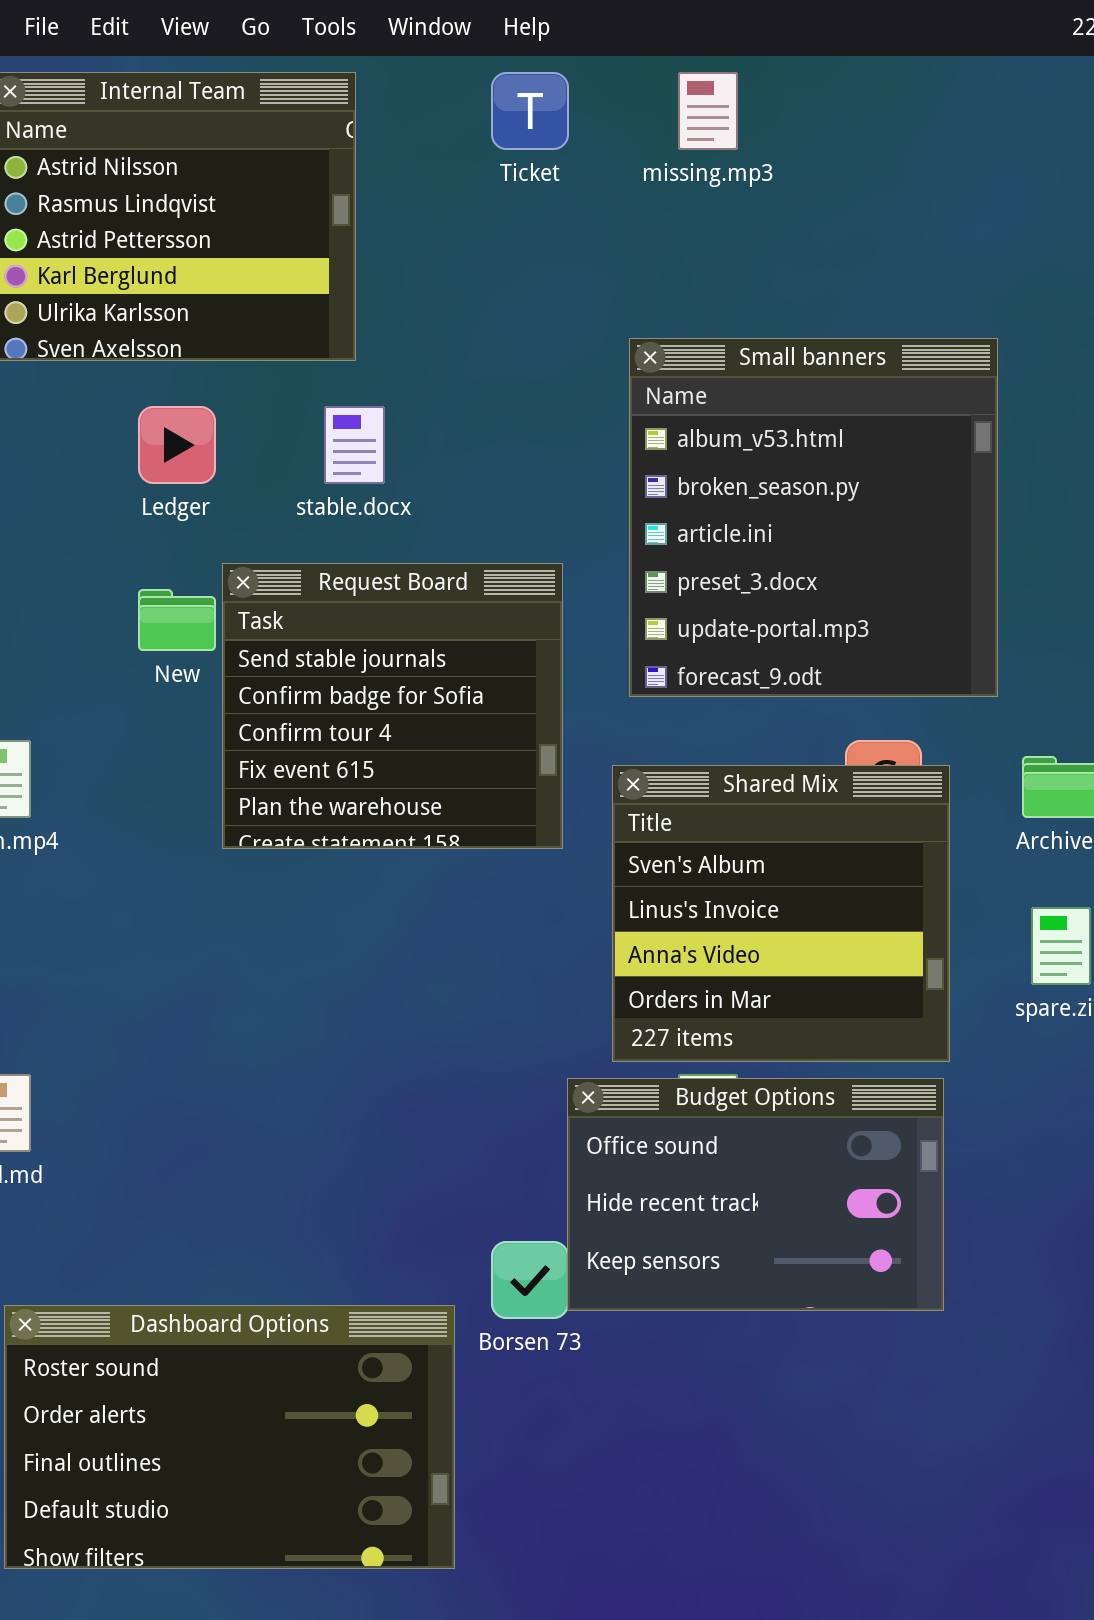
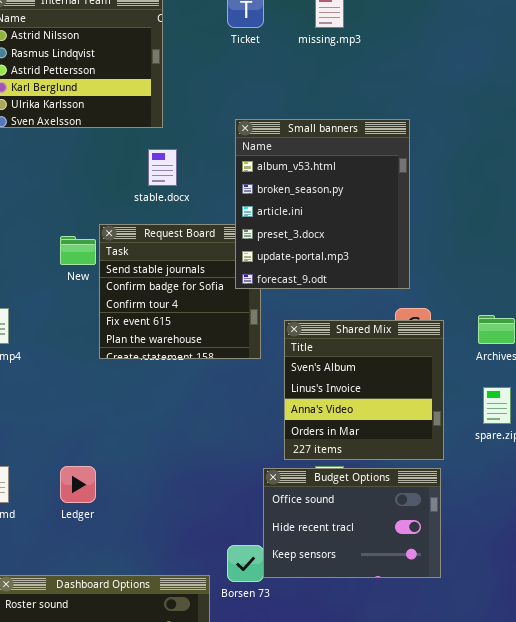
Small banners: [629,338,998,697] -> [235,119,410,289], moved
Ledger: [138,406,216,484] -> [60,466,96,503], moved

